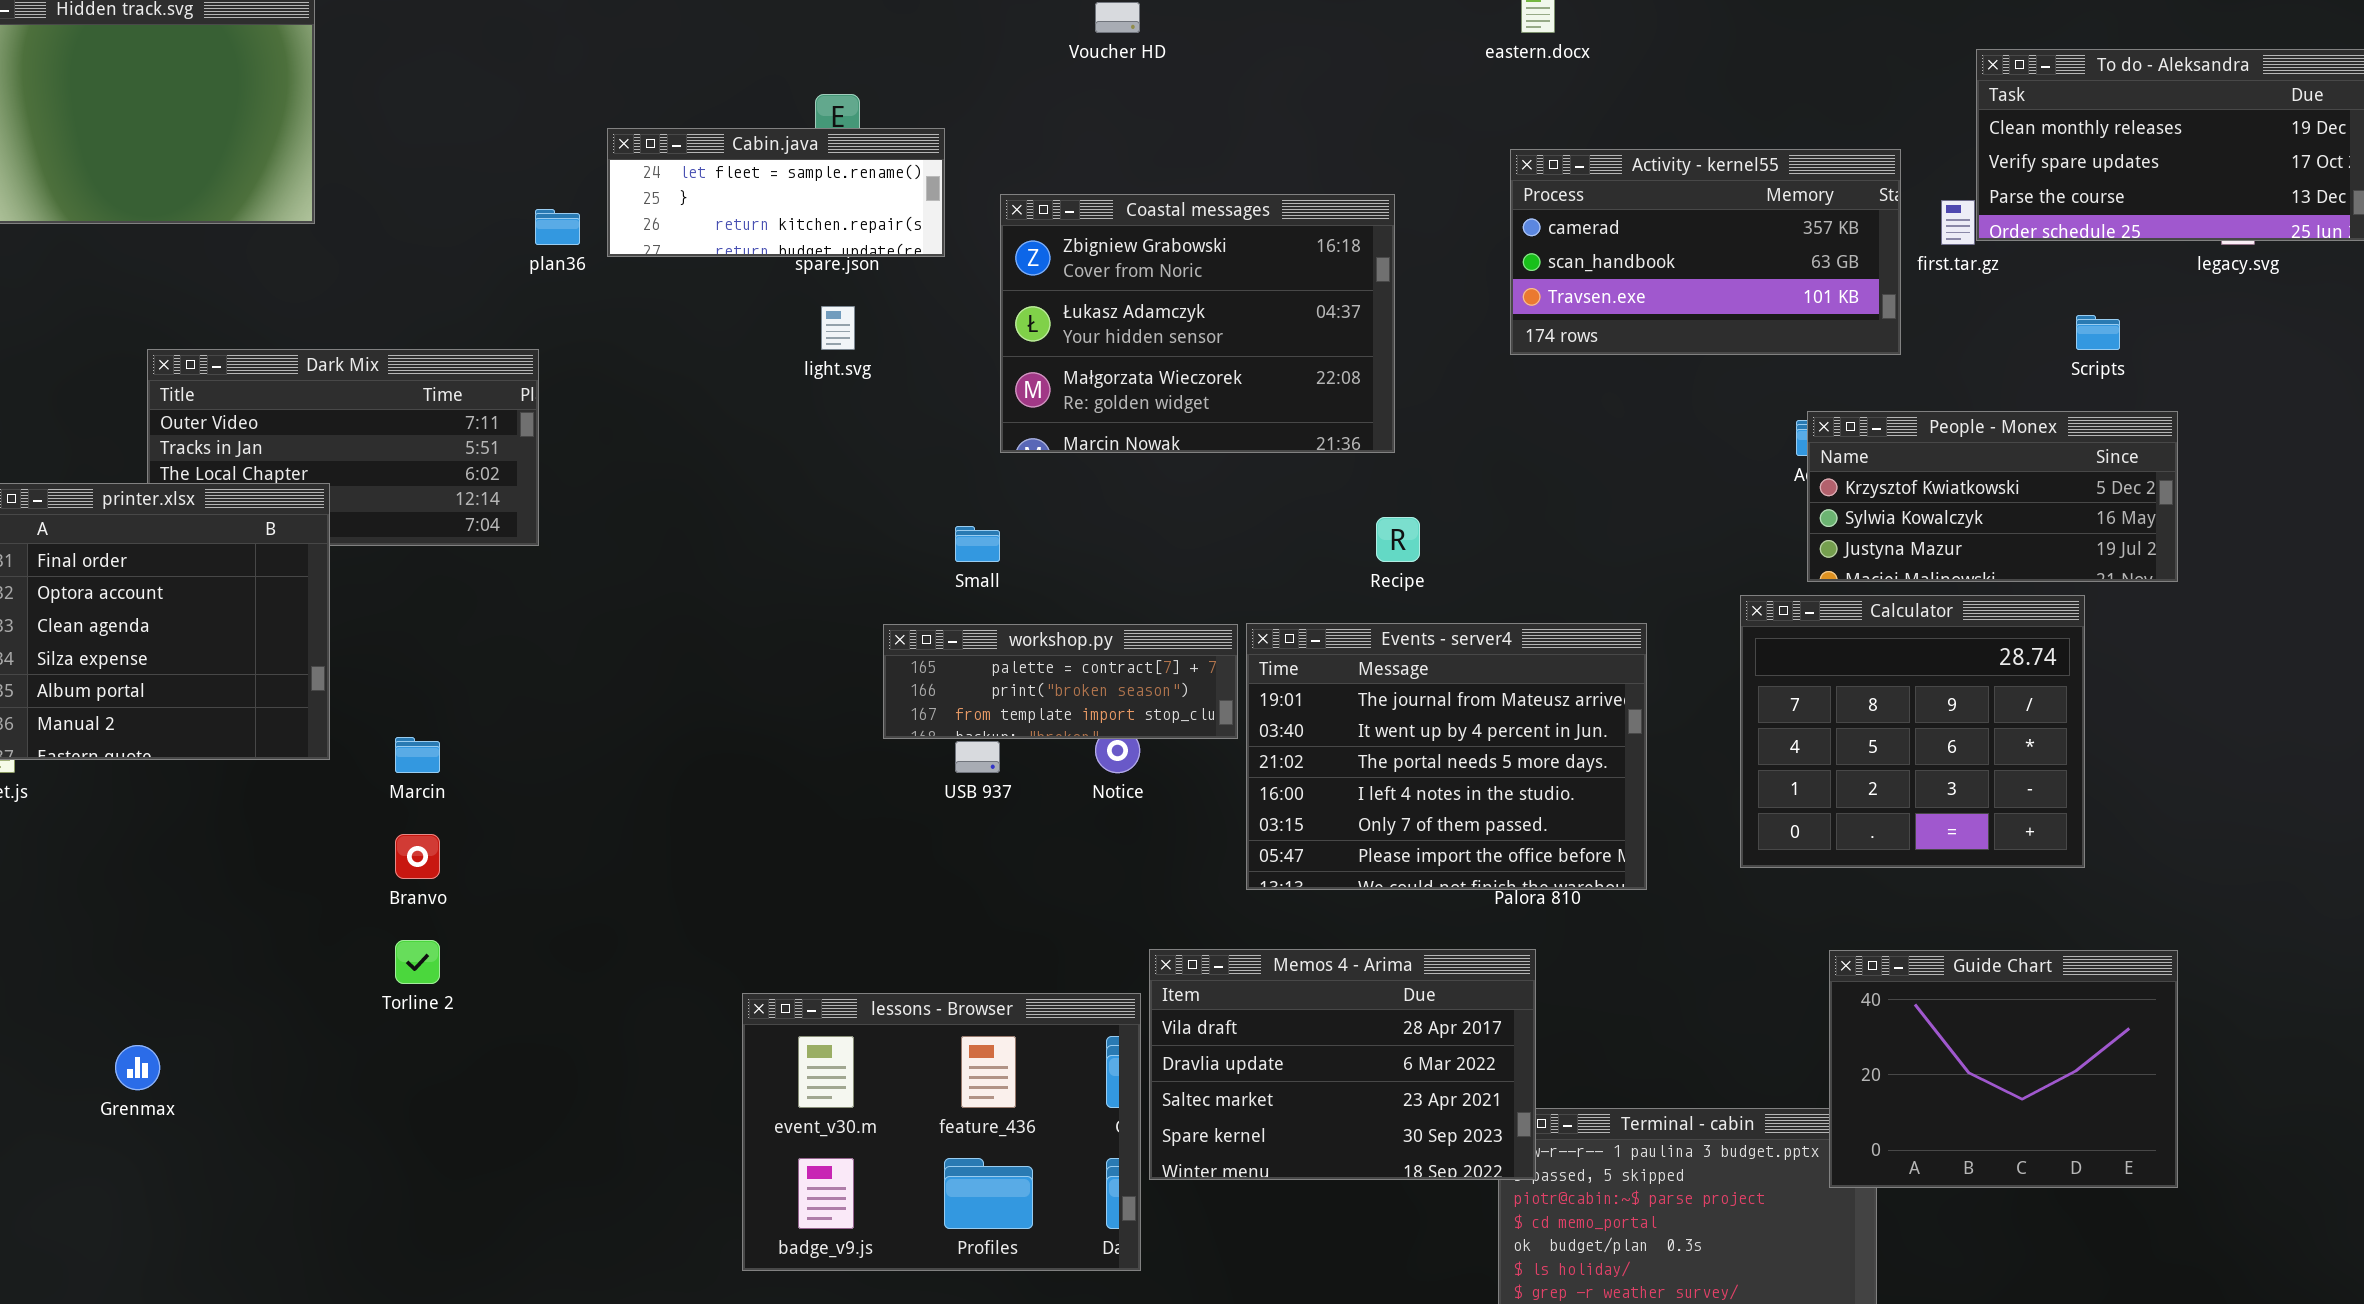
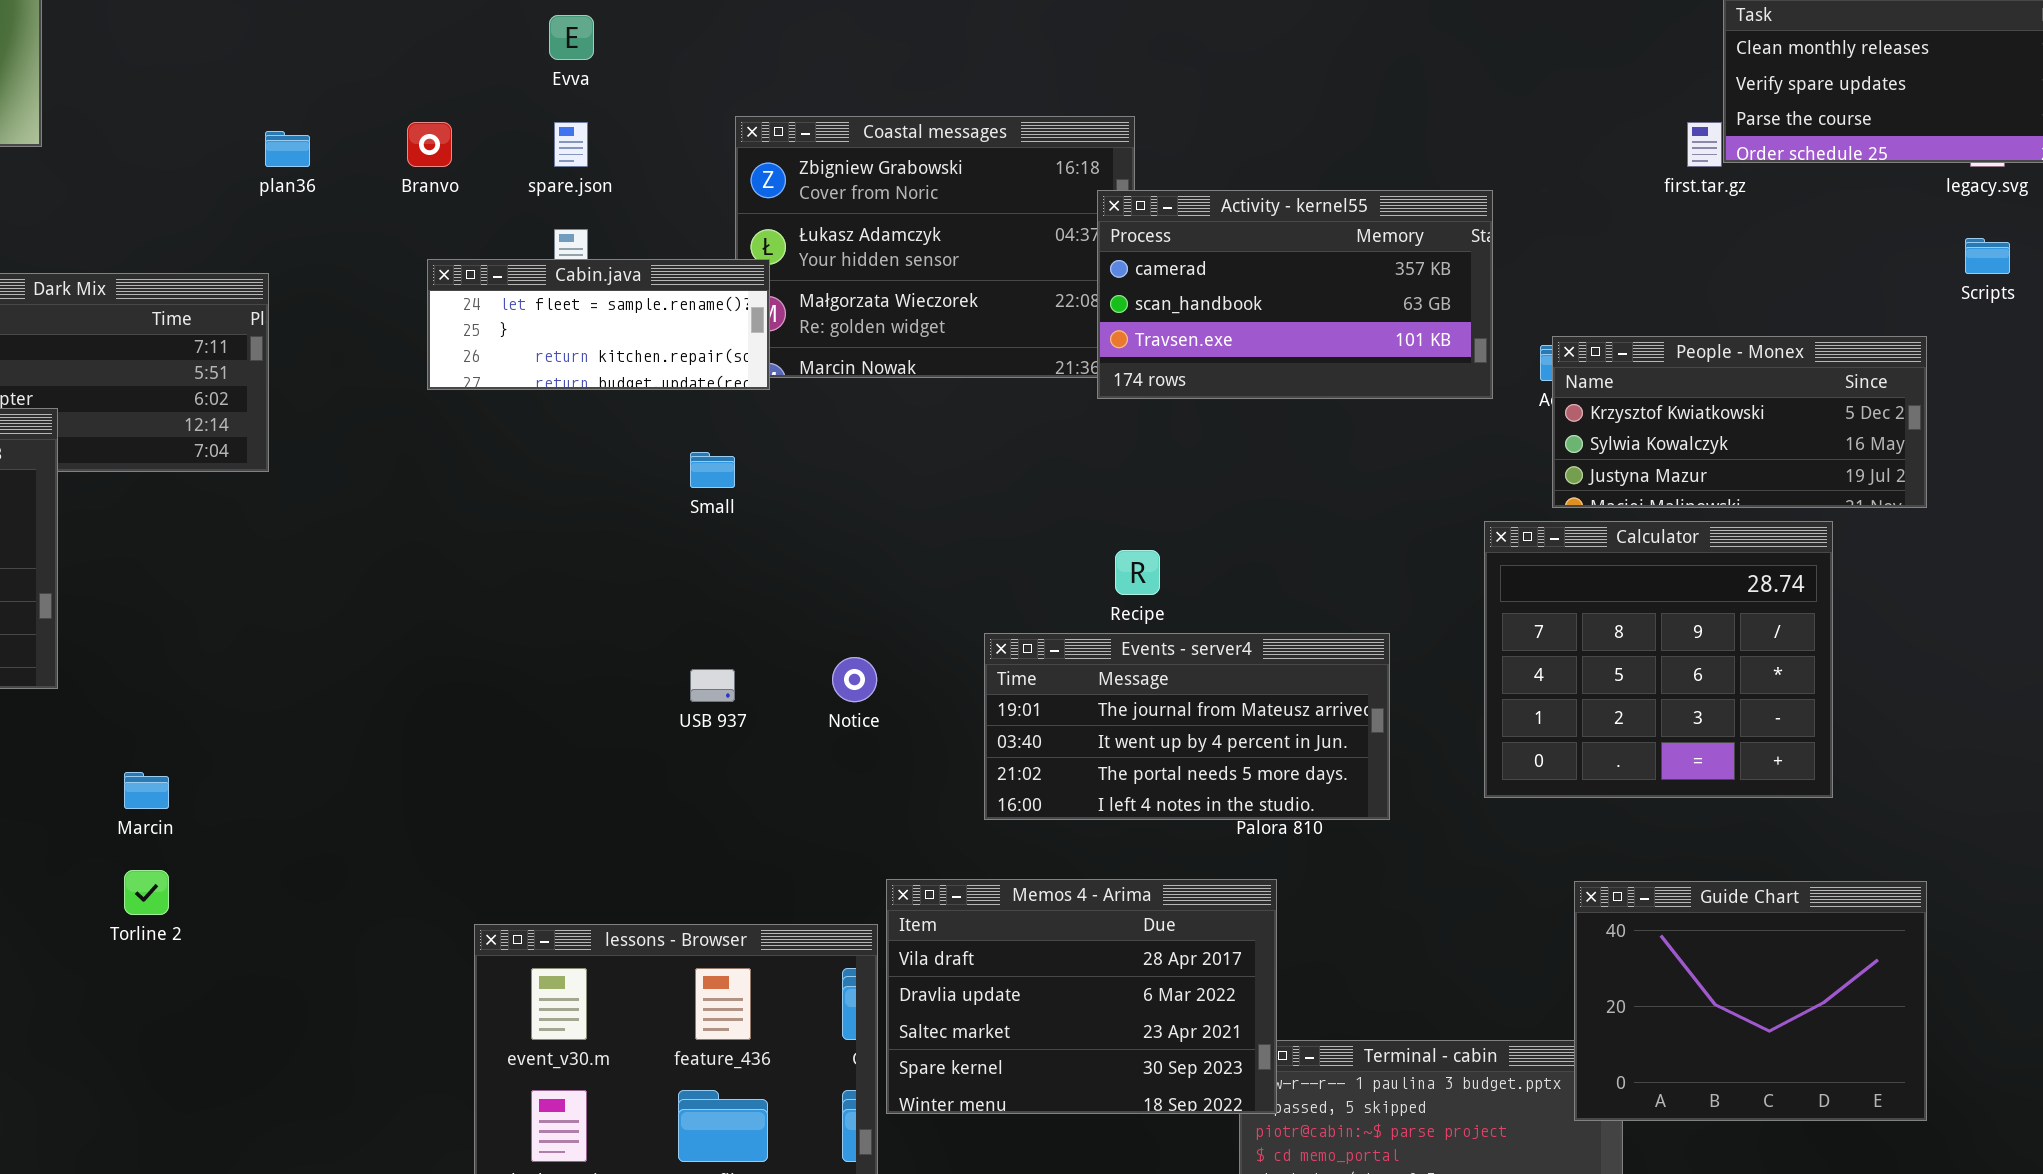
Cabin.java: [607,128,945,257] -> [427,259,770,390], moved
Activity - kernel55: [1510,149,1901,355] -> [1097,190,1493,399], moved
Scripts: [2076,315,2120,350] -> [1965,238,2010,274], moved
Recipe: [1376,517,1420,562] -> [1115,550,1160,595], moved
Events - server4: [1246,623,1647,890] -> [984,633,1390,820], resized
workshop.py: [883,624,1238,739] -> none, closed
Marcin: [395,737,440,773] -> [124,772,169,809], moved
Branvo: [395,834,440,879] -> [407,122,452,167], moved

